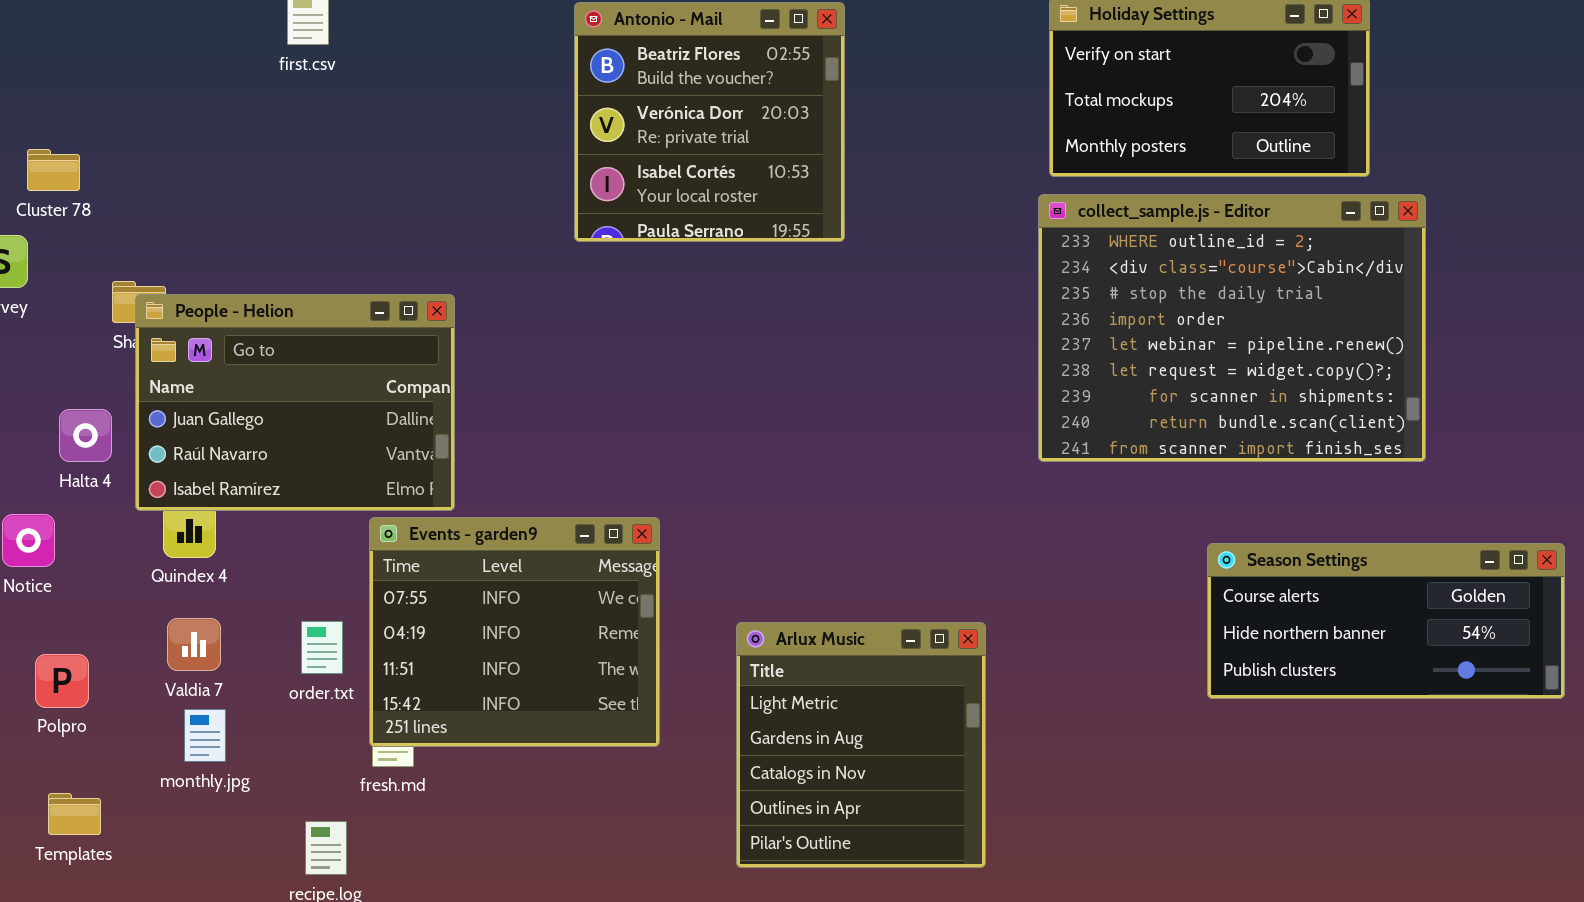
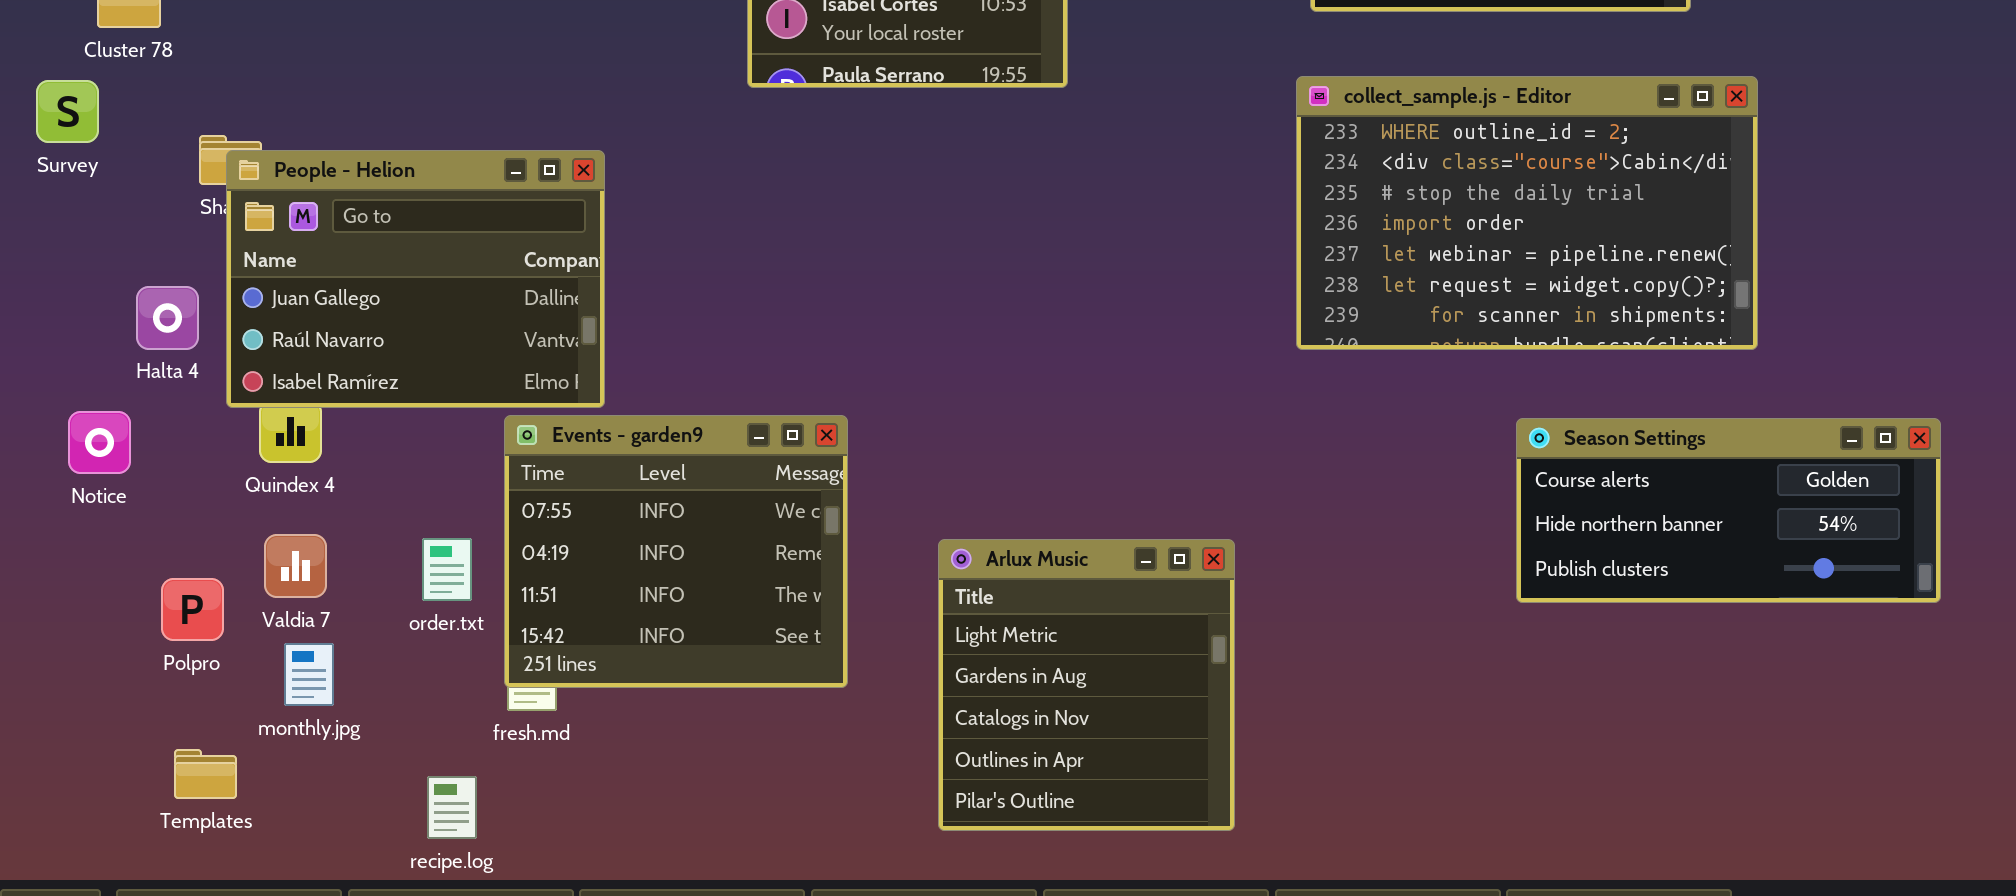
collect_sample.js - Editor: [1038,194,1426,462] -> [1296,76,1758,350], resized
Season Settings: [1207,543,1565,699] -> [1516,418,1941,603], moved
Polpro: [35,654,89,708] -> [161,578,224,641], moved
Templates: [48,793,101,835] -> [174,749,237,799], moved

